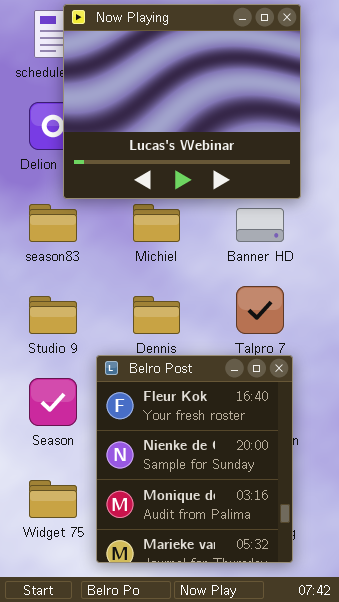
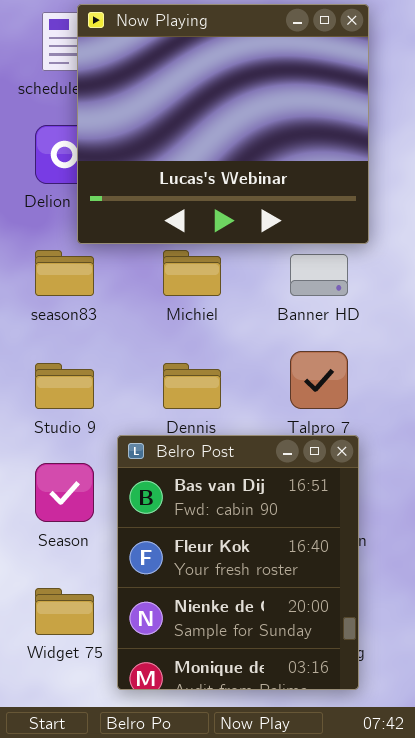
Belro Post: [96,355,293,563] -> [117,435,359,690], scrolled up 1 row

